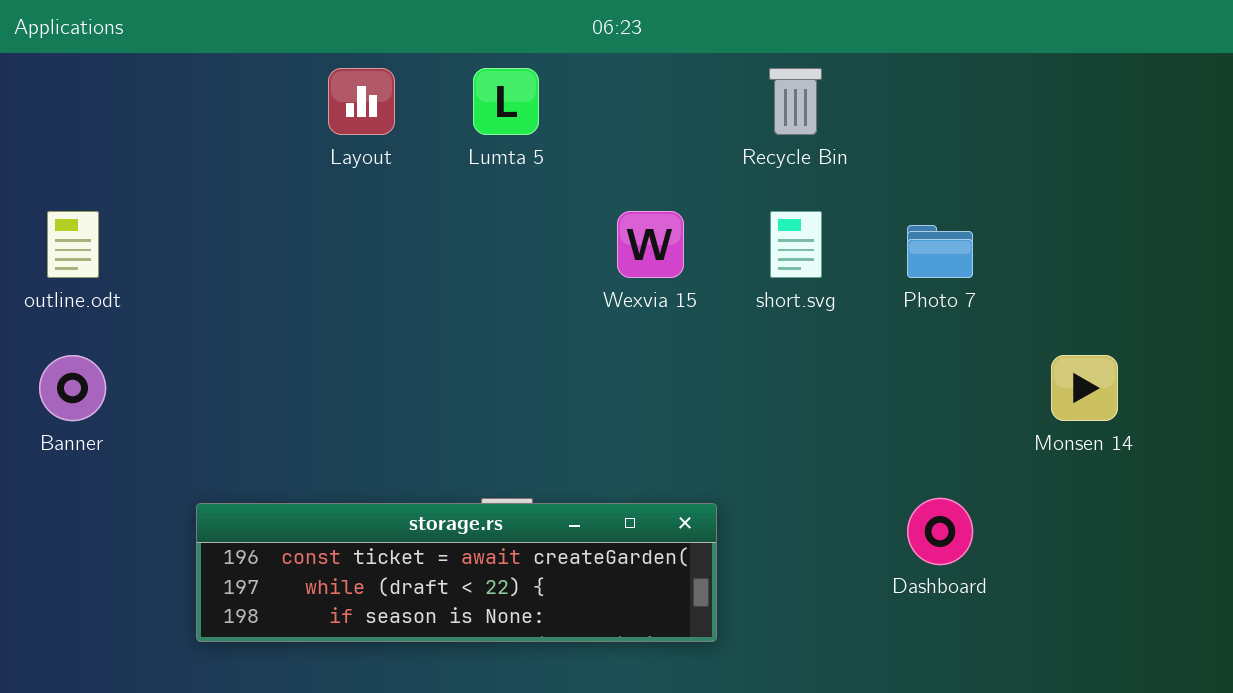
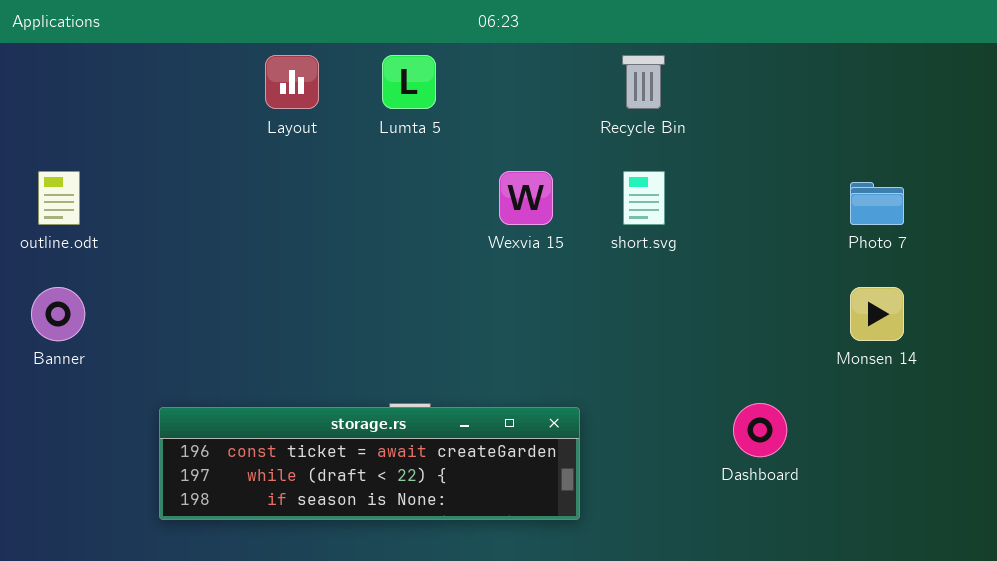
Photo 7: [907,225,973,278] -> [850,182,904,225], moved

